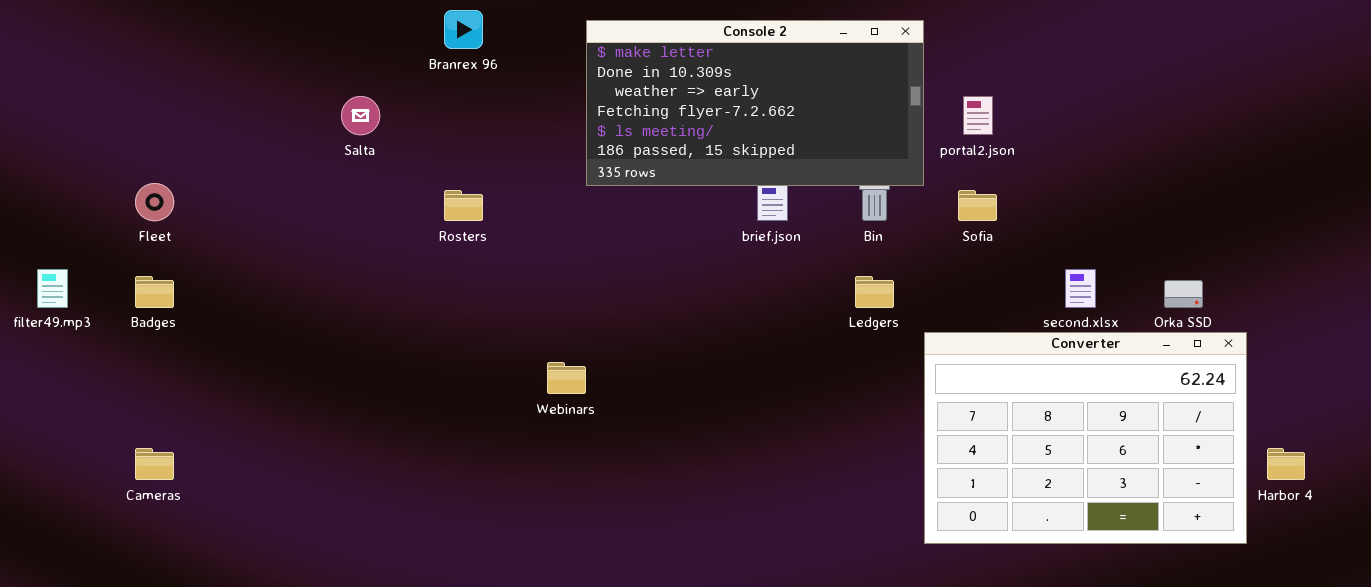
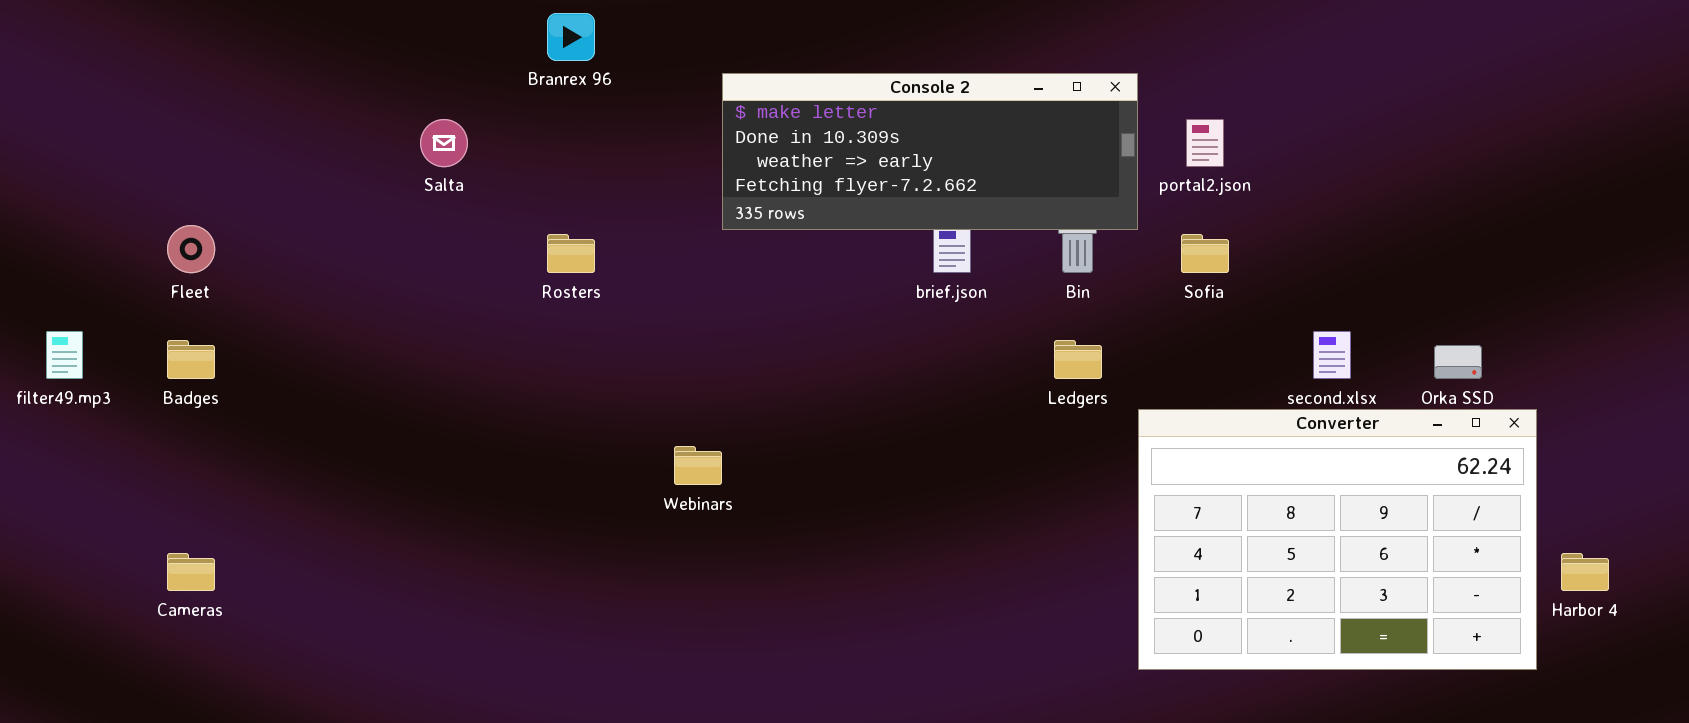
Console 2: [586,20,924,186] -> [722,73,1138,230], resized

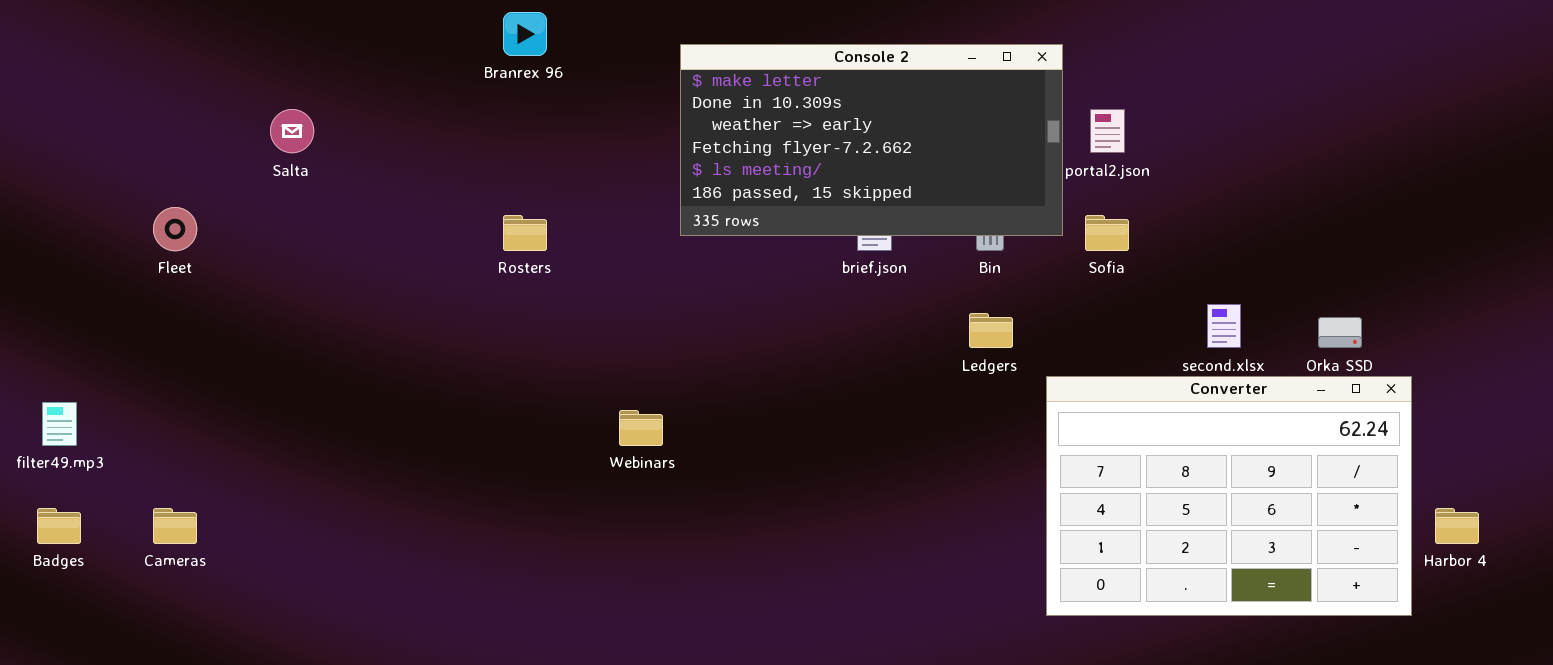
Console 2: [722,73,1138,230] -> [680,44,1063,236], moved, resized
Salta: [420,119,468,167] -> [270,109,314,153], moved
filter49.mp3: [46,331,83,379] -> [42,402,77,446], moved
Badges: [167,340,215,379] -> [37,508,81,544], moved

